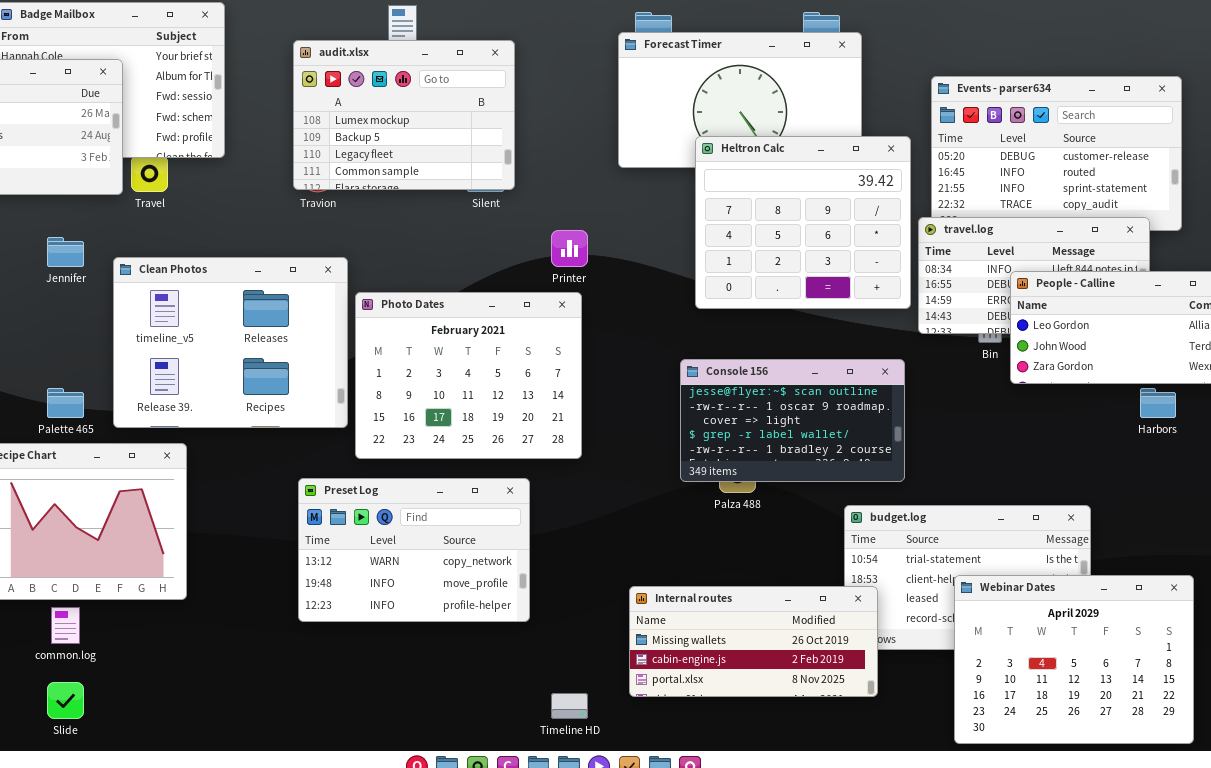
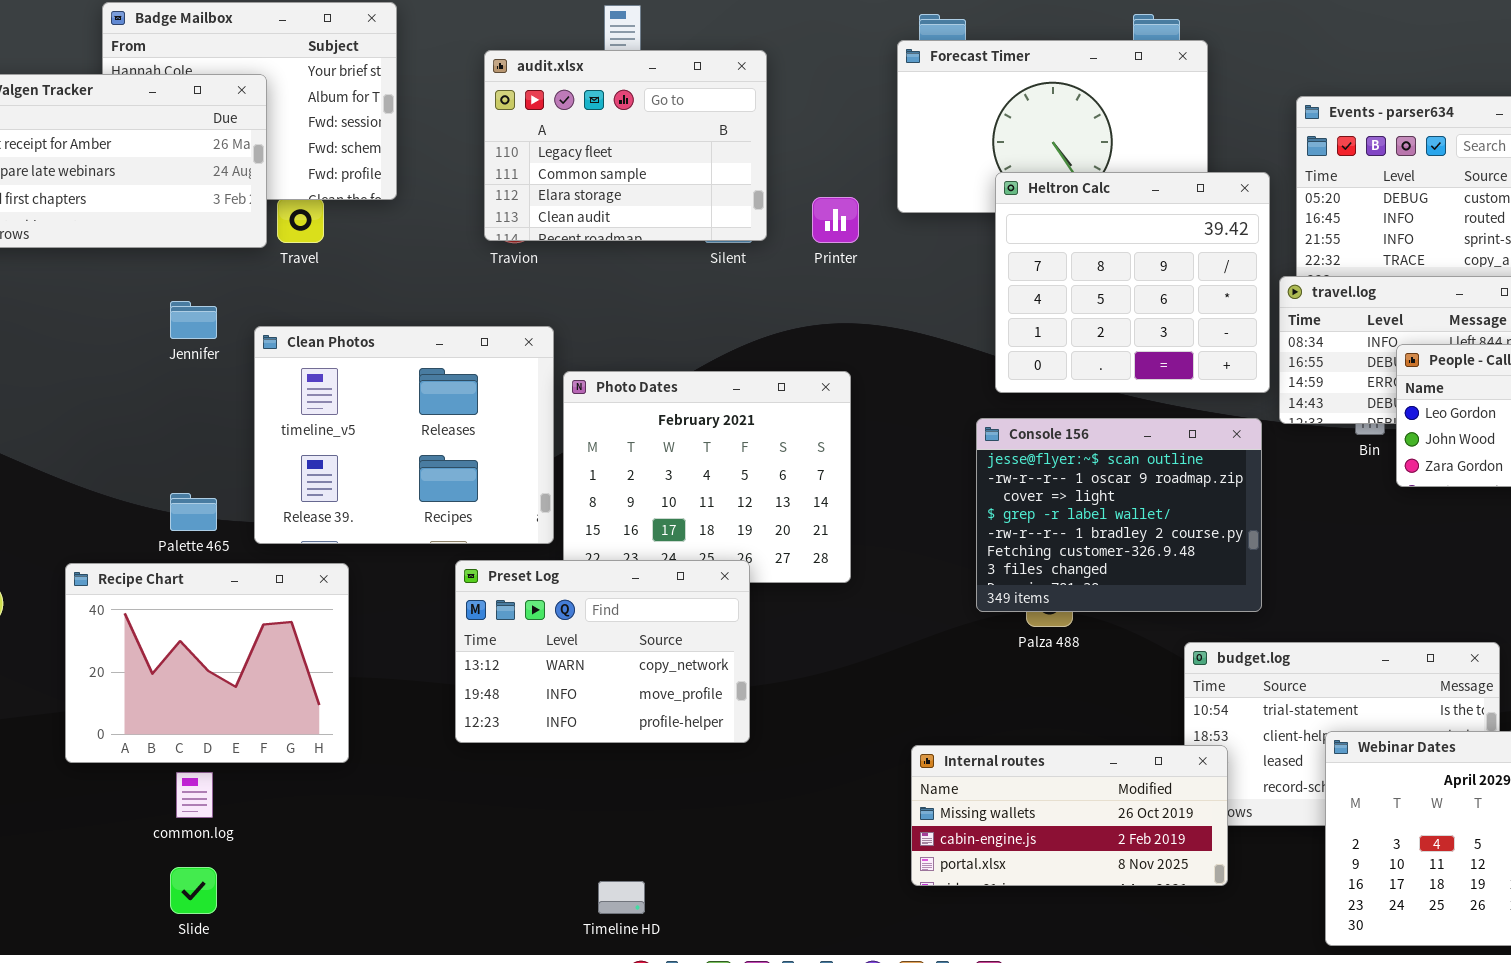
audit.xlsx: [293,40,515,190] -> [484,50,767,241], scrolled down 2 rows
Printer: [551,230,588,267] -> [812,197,859,243], moved
Console 156: [680,359,905,482] -> [976,418,1262,612], resized
Preset Log: [298,478,530,622] -> [455,560,750,743], moved
Timeline HD: [551,693,588,719] -> [598,881,645,914], moved

